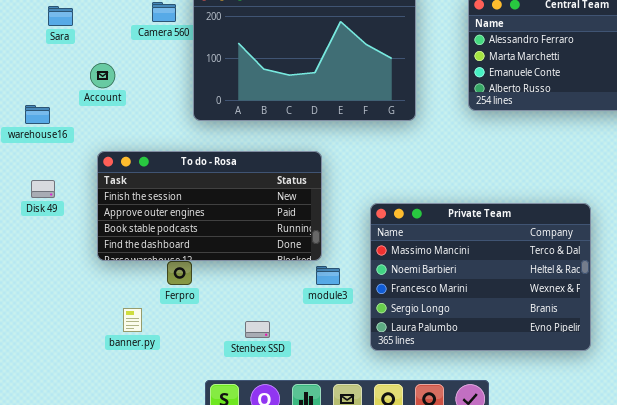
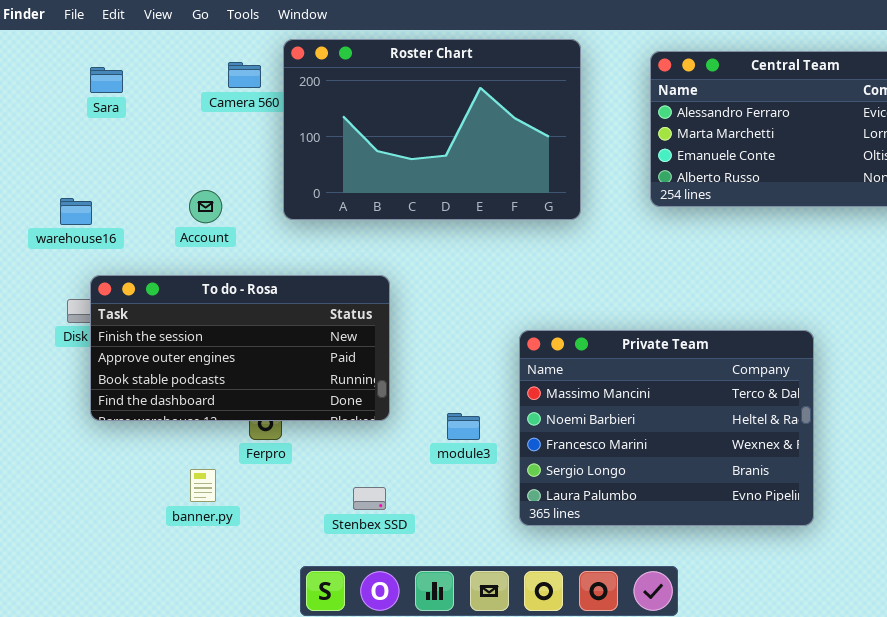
Account: [90,63,115,88] -> [189,190,222,223], moved
To do - Rosa: [97,151,322,261] -> [90,275,390,421], moved

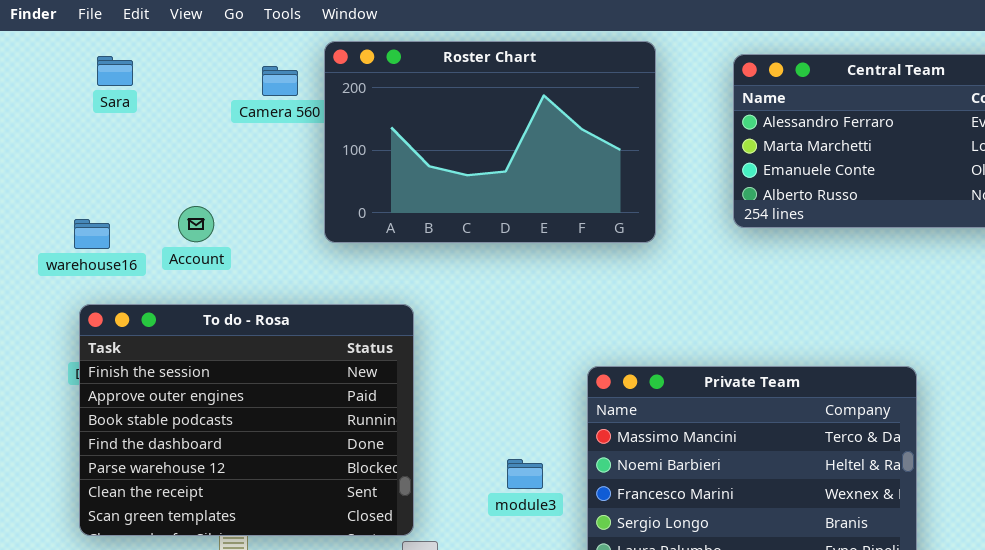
Sara: [90,67,123,93] -> [97,56,133,86], moved
Account: [189,190,222,223] -> [178,206,214,242], moved
To do - Rosa: [90,275,390,421] -> [79,304,414,536], moved, resized

